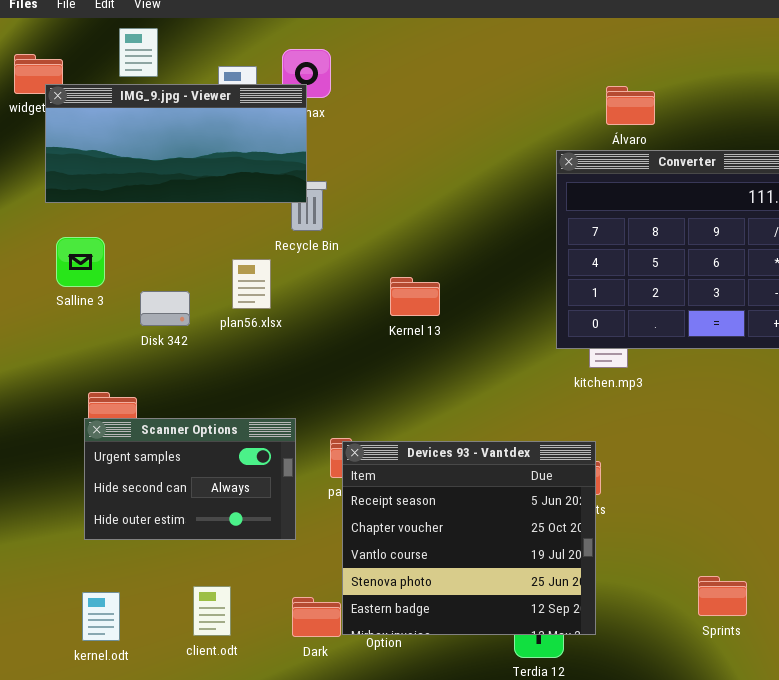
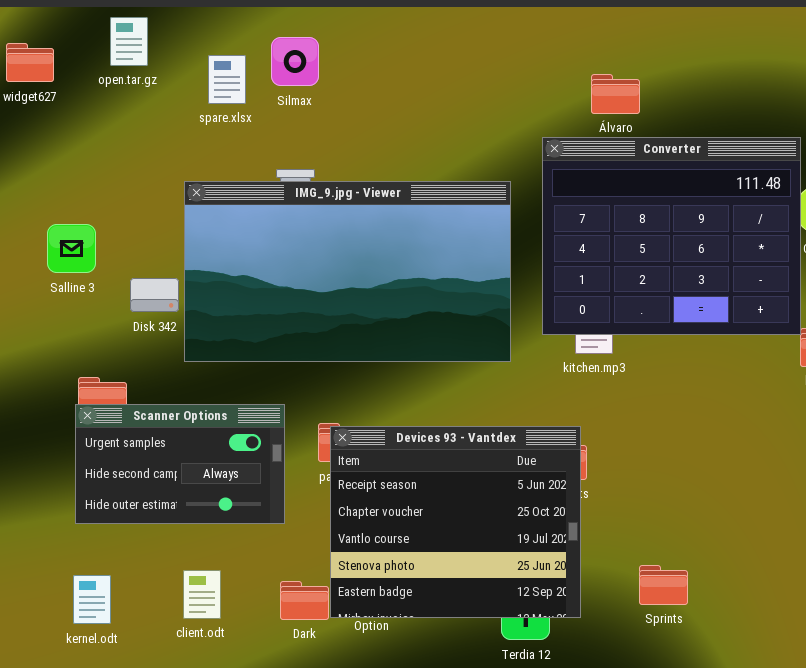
IMG_9.jpg - Viewer: [45,84,307,203] -> [184,181,511,362], moved, resized
Sprints: [698,576,747,616] -> [639,565,688,605], moved

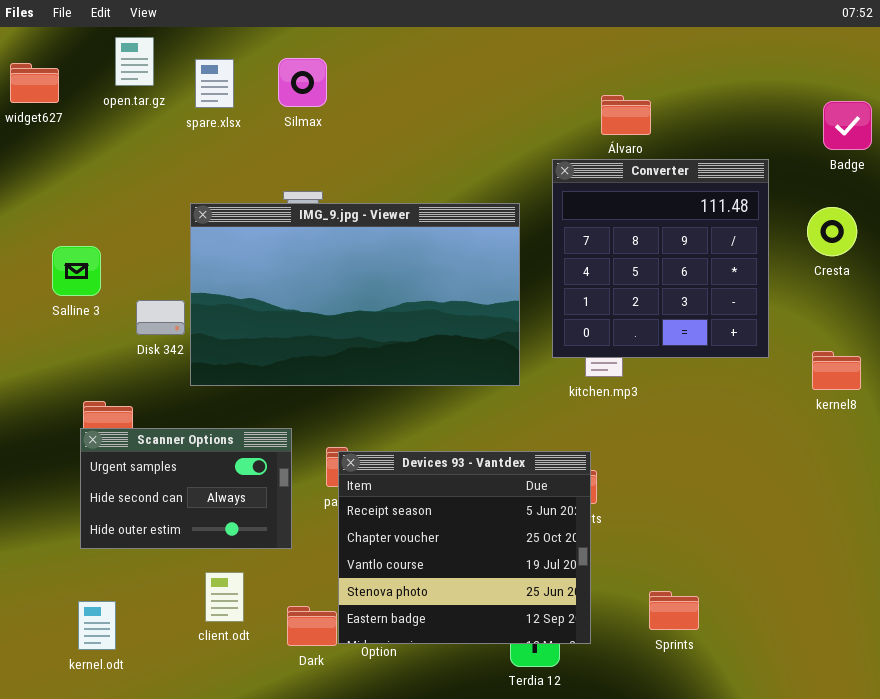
spare.xlsx: [208,55,246,104] -> [195,59,234,108], moved
Converter: [542,137,801,335] -> [552,159,769,358], resized
client.odt: [183,570,221,619] -> [205,572,244,622], moved

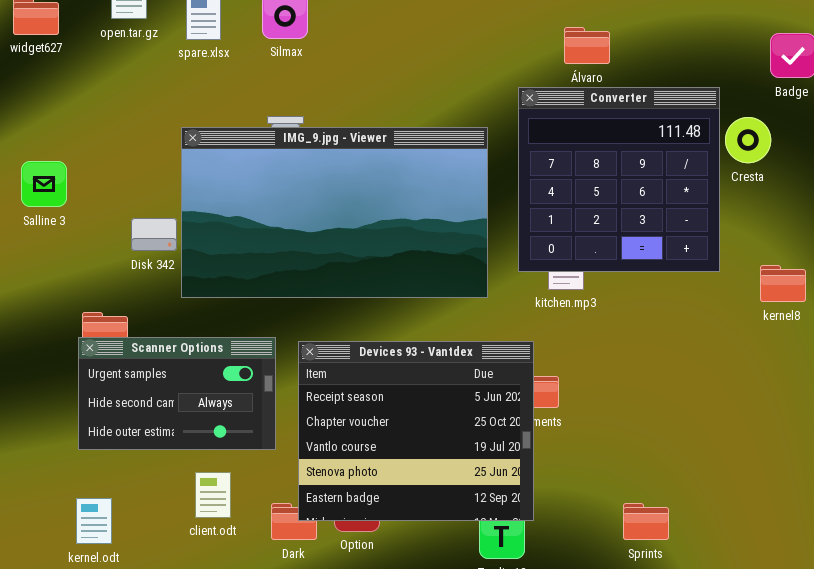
Cresta: [807,207,857,256] -> [725,117,771,163], moved
Salline 3: [52,246,101,296] -> [21,161,67,207], moved
Devices 93 - Vantdex: [338,451,591,644] -> [298,341,534,521], moved
Sprints: [649,591,699,630] -> [623,503,669,540], moved

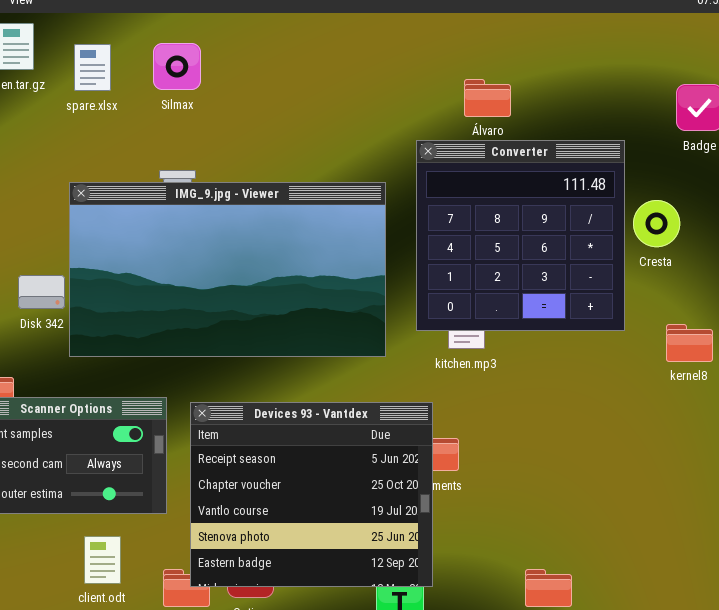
Cresta: [725,117,771,163] -> [633,200,680,247], moved

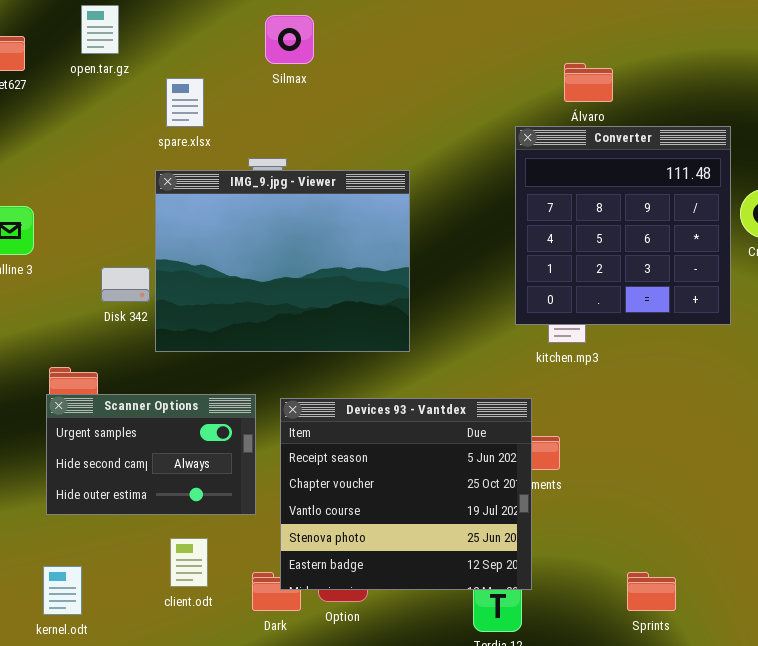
Silmax: [153,43,201,90] -> [265,15,314,64], moved
spare.xlsx: [74,44,111,91] -> [166,78,204,127], moved
IMG_9.jpg - Viewer: [69,182,386,357] -> [155,170,410,352], resized

